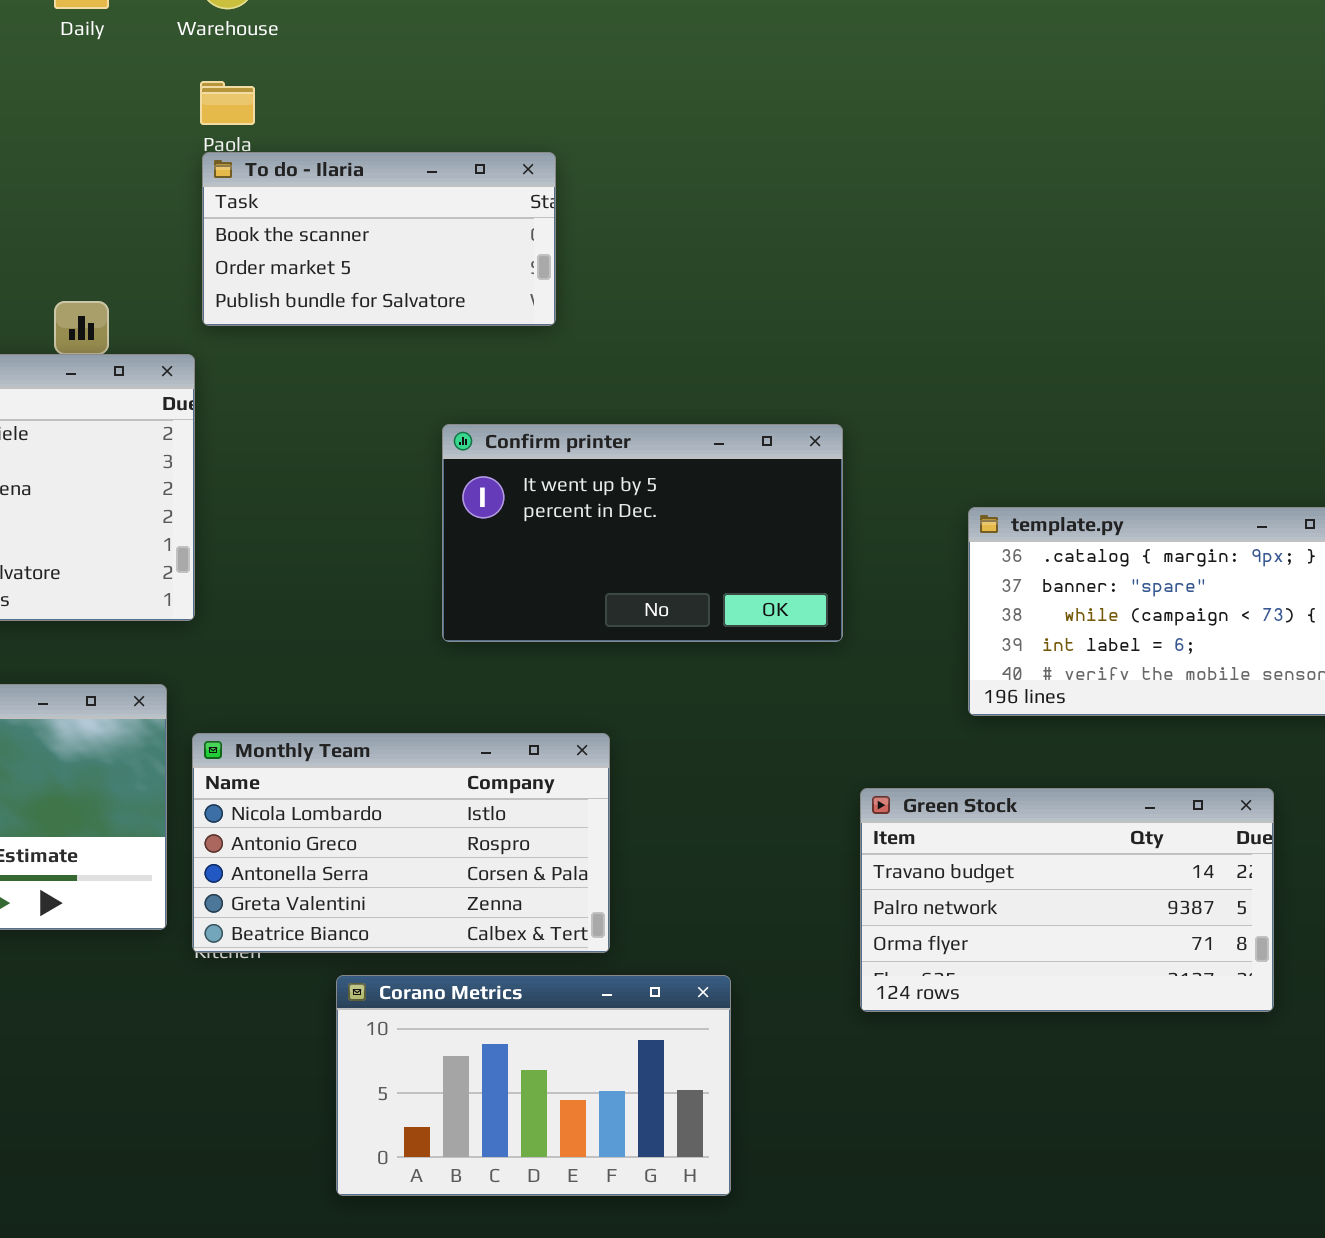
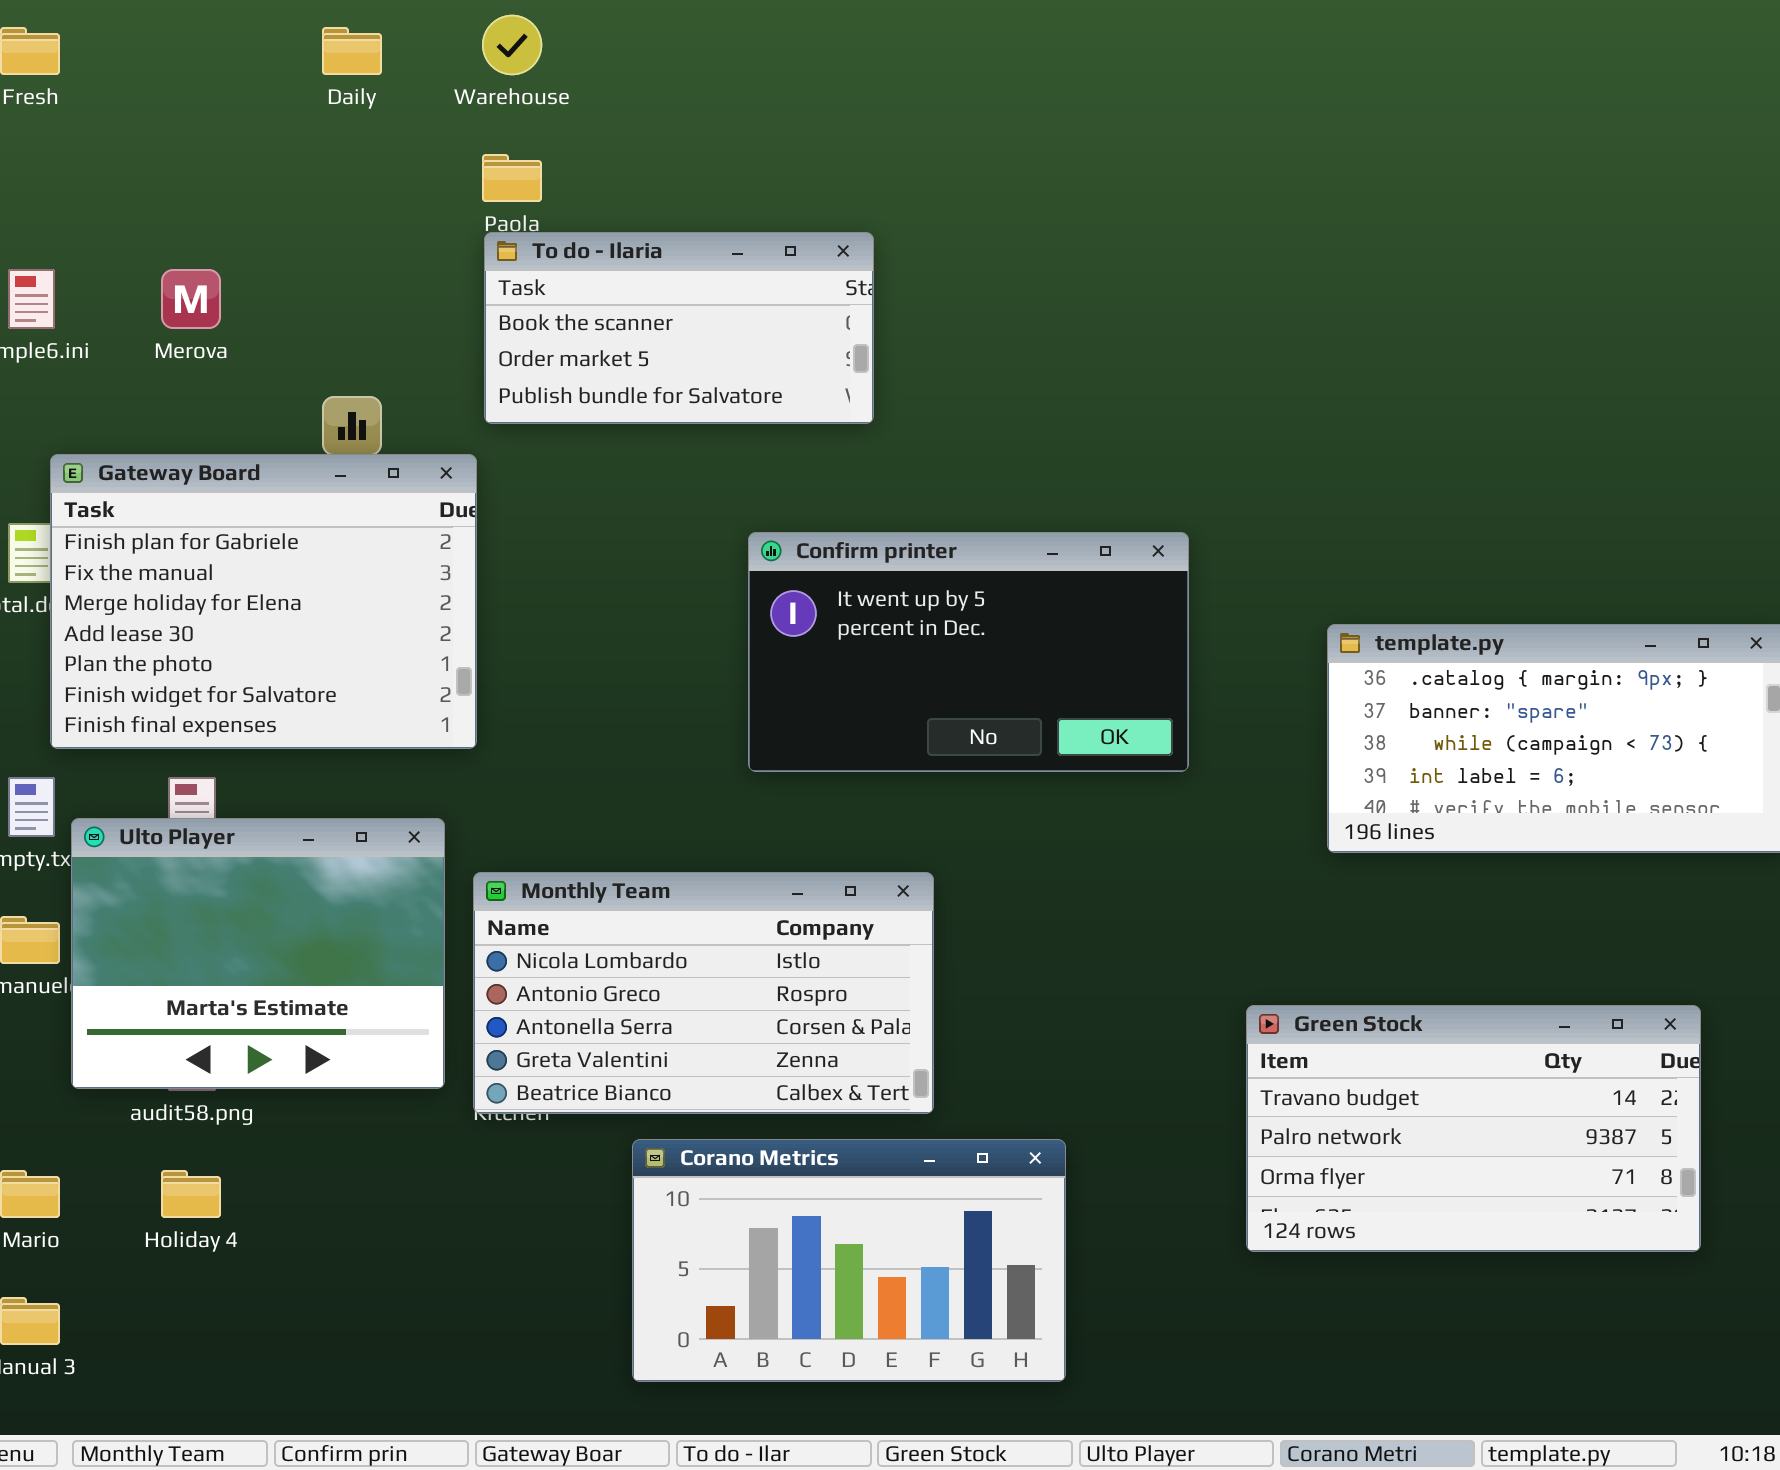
Green Stock: [860,788,1274,1012] -> [1246,1005,1701,1252], moved

